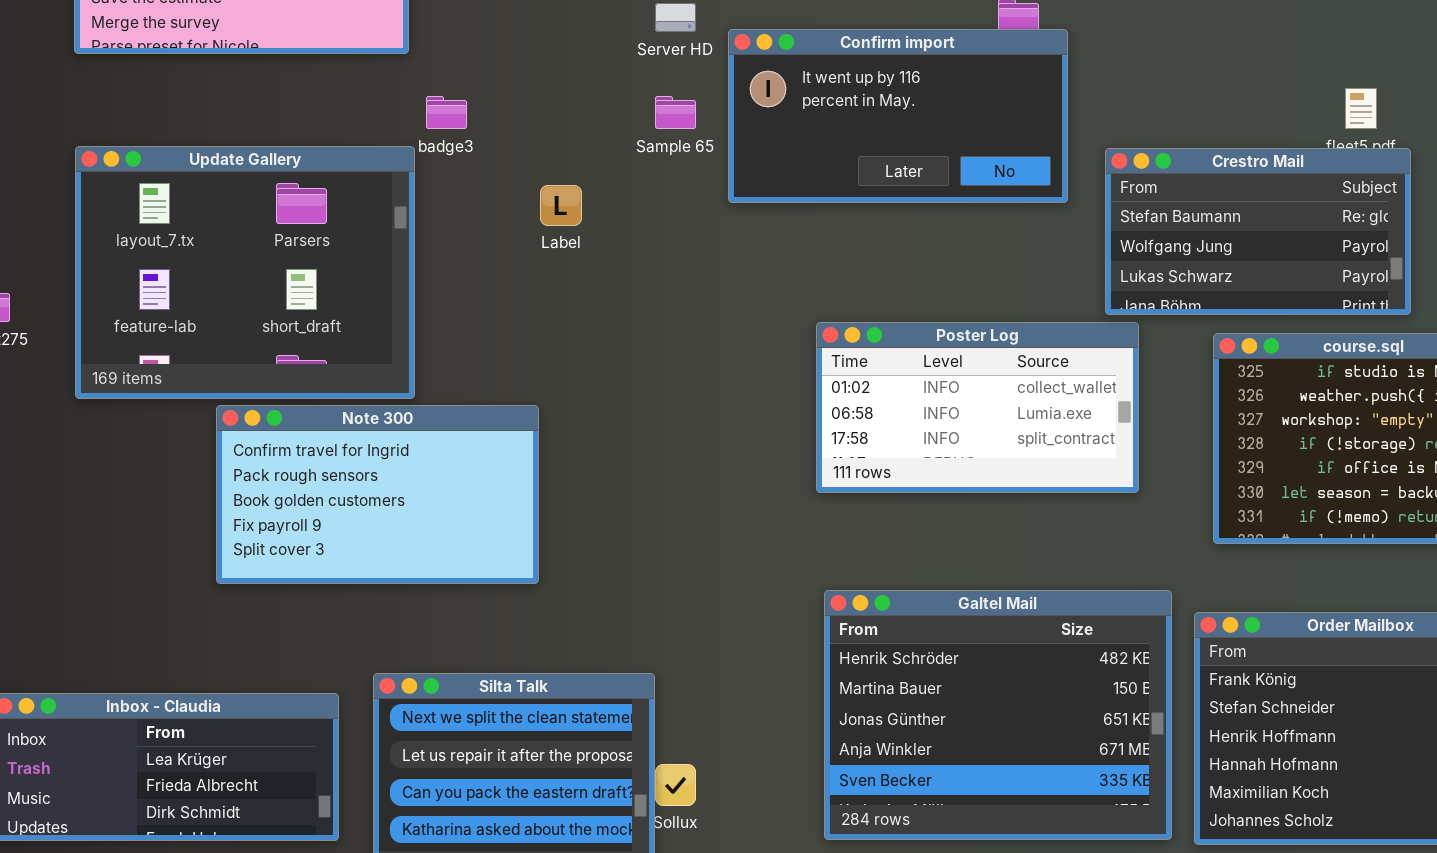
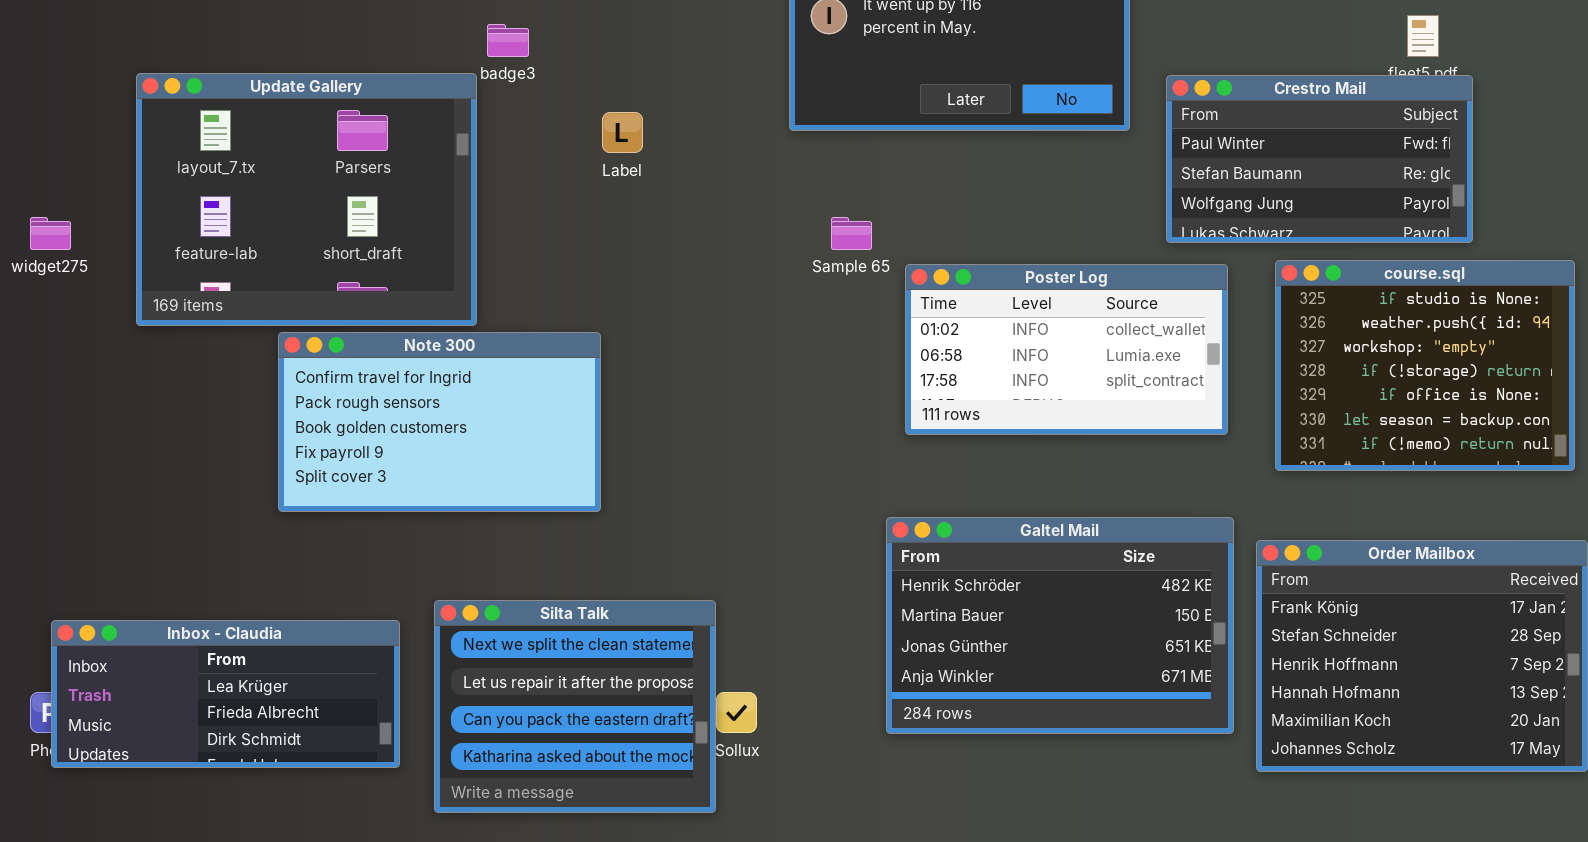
Sample 65: [655,96,696,129] -> [831,217,872,250], moved
Crestro Mail: [1105,148,1411,315] -> [1166,75,1473,243], scrolled up 1 row
Poster Log: [816,322,1139,493] -> [905,264,1228,435], moved
Galtel Mail: [824,590,1172,840] -> [886,517,1234,734], resized

